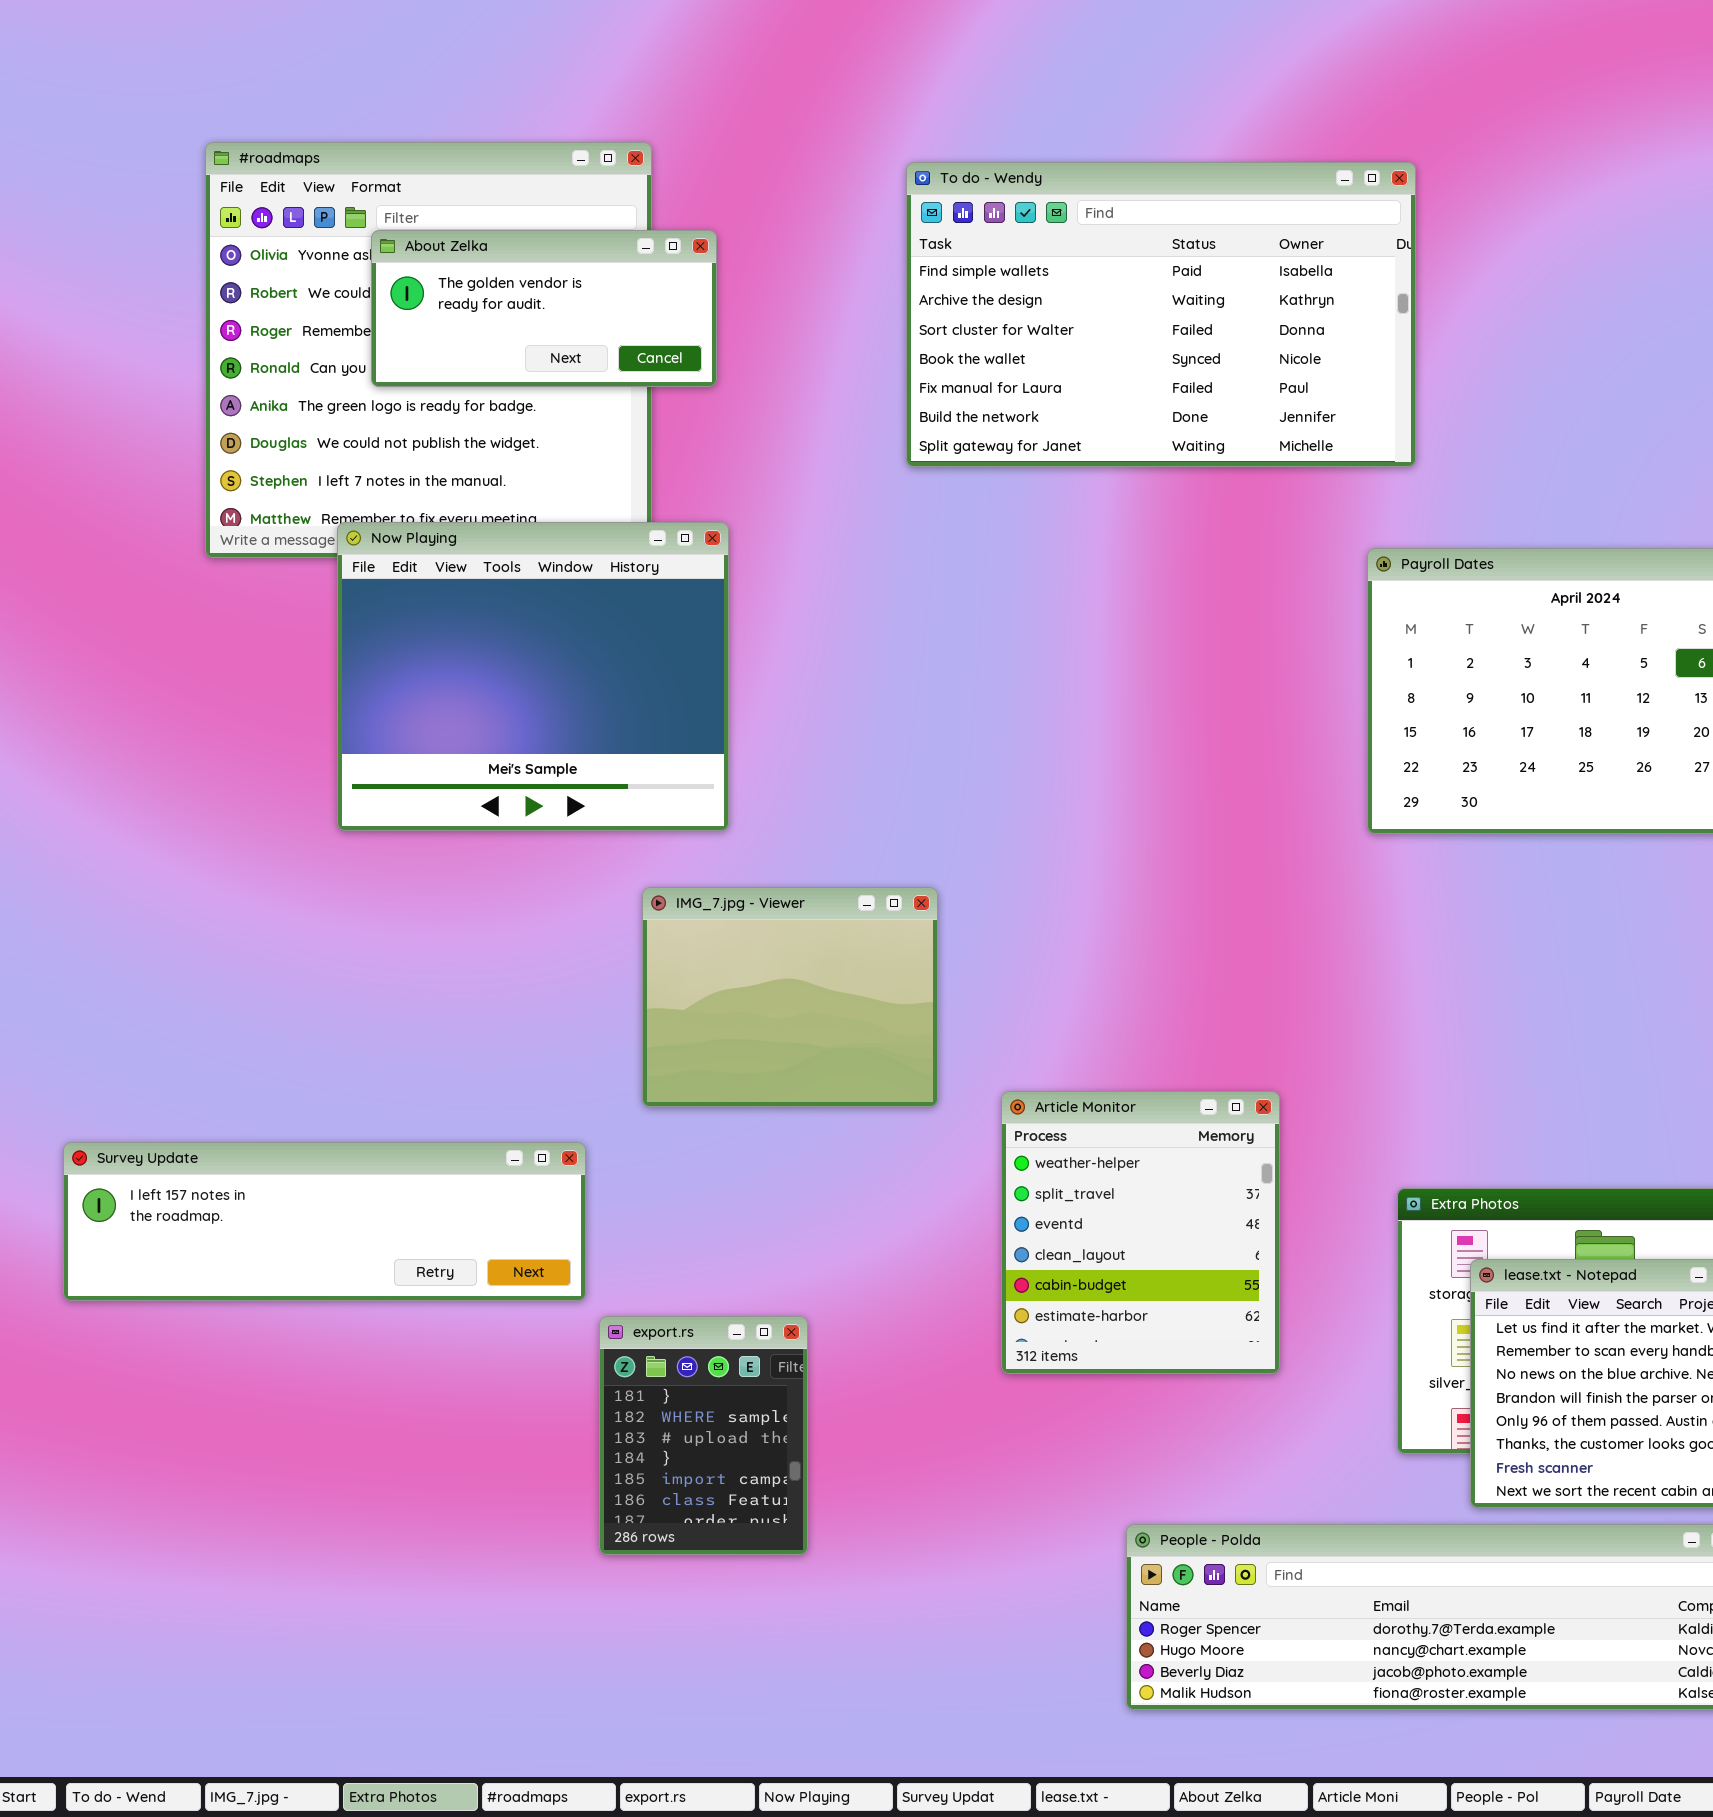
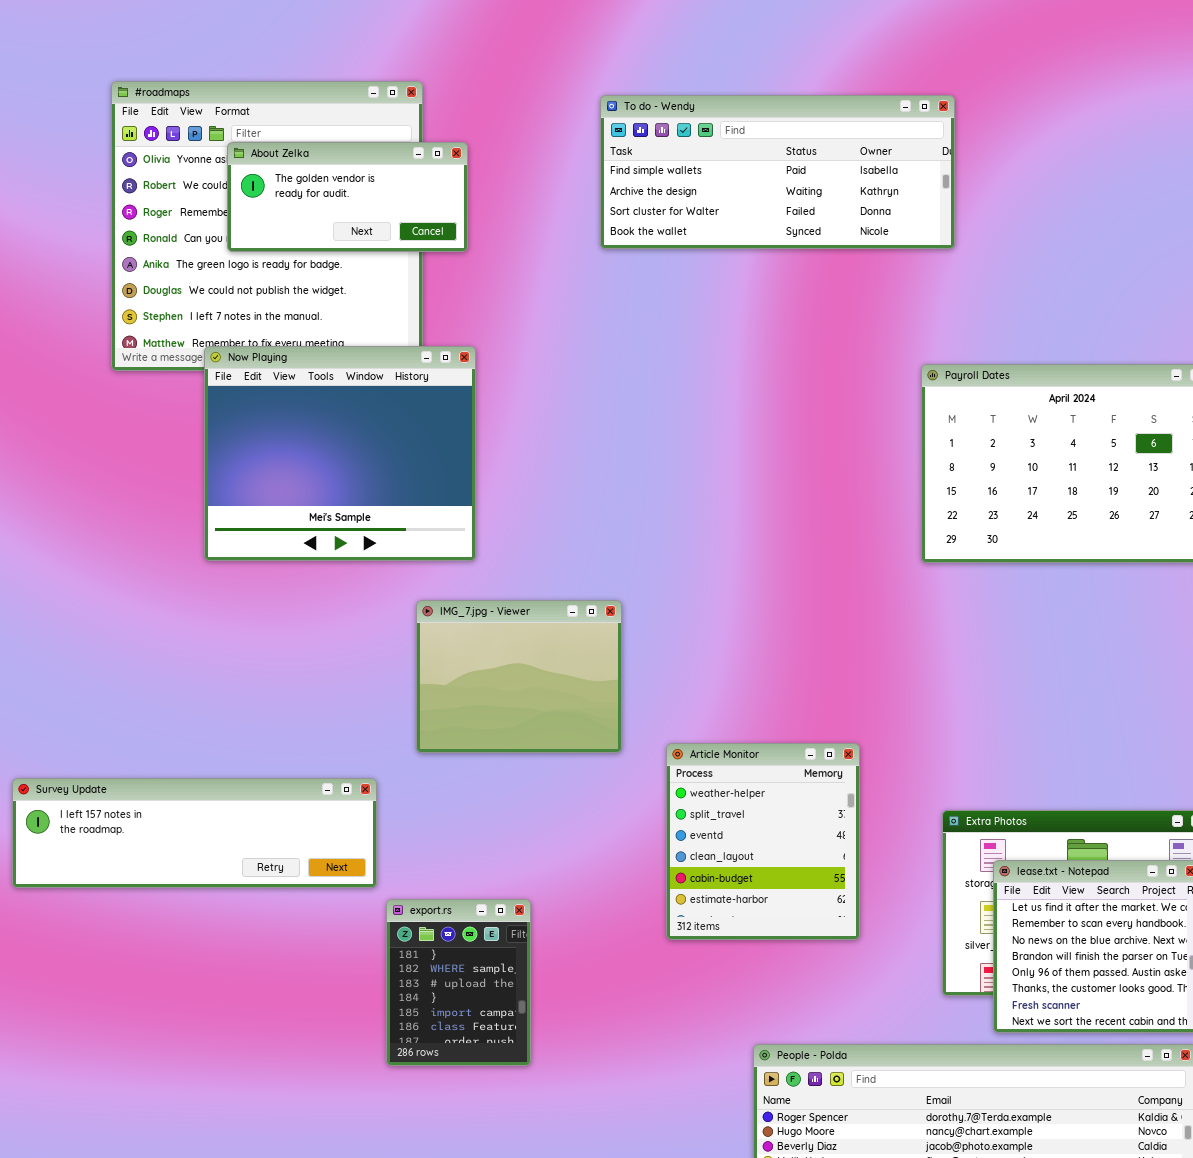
To do - Wendy: [906,162,1416,467] -> [600,95,955,249], resized

